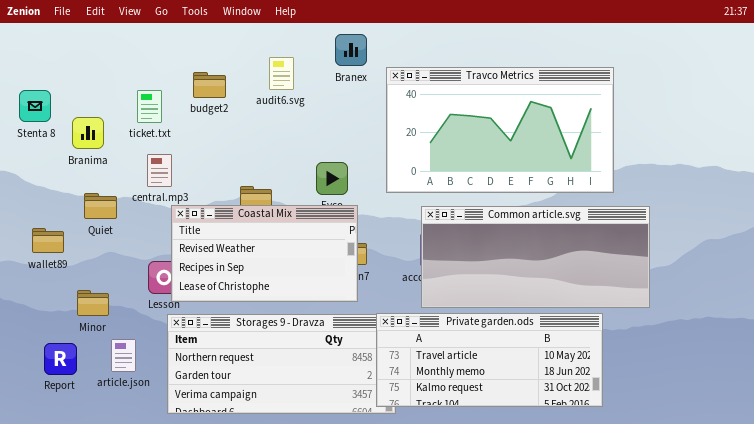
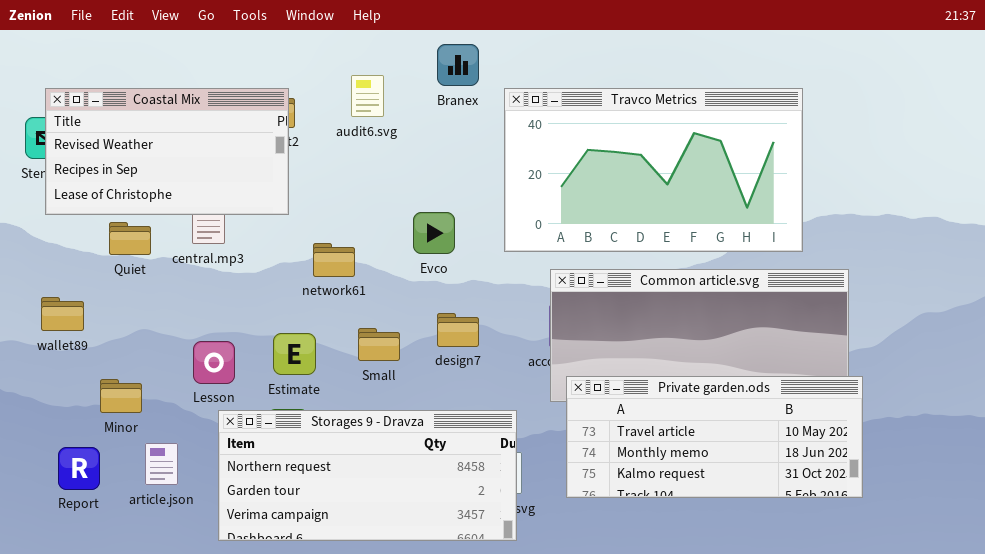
Quiet: [84,193,117,219] -> [109,222,151,255], moved
Coastal Mix: [171,205,358,302] -> [45,88,289,215], moved
Private garden.ods: [376,313,603,407] -> [566,376,863,498], moved

